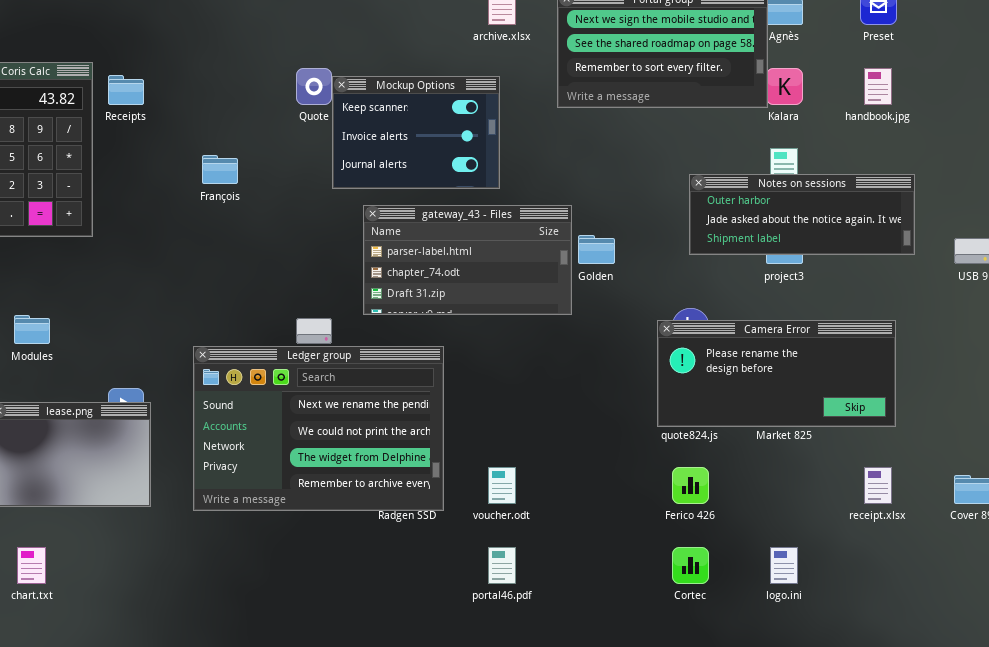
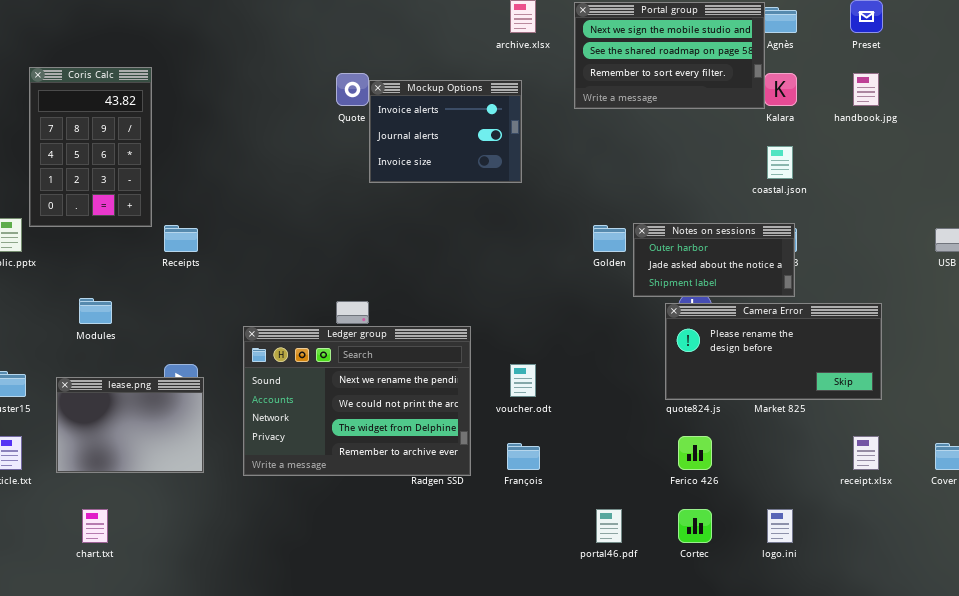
Receipts: [108,75,144,105] -> [164,225,198,252], moved
Mockup Options: [332,76,500,189] -> [369,80,522,183], scrolled down 1 row
François: [202,155,238,184] -> [507,443,540,470], moved
Notes on sessions: [689,174,915,255] -> [633,223,795,297], moved, resized
gateway_43 - Files: [363,205,572,315] -> none, closed
voucher.odt: [488,467,516,504] -> [510,364,536,397], moved
portal46.pdf: [488,547,516,584] -> [596,509,622,543], moved

